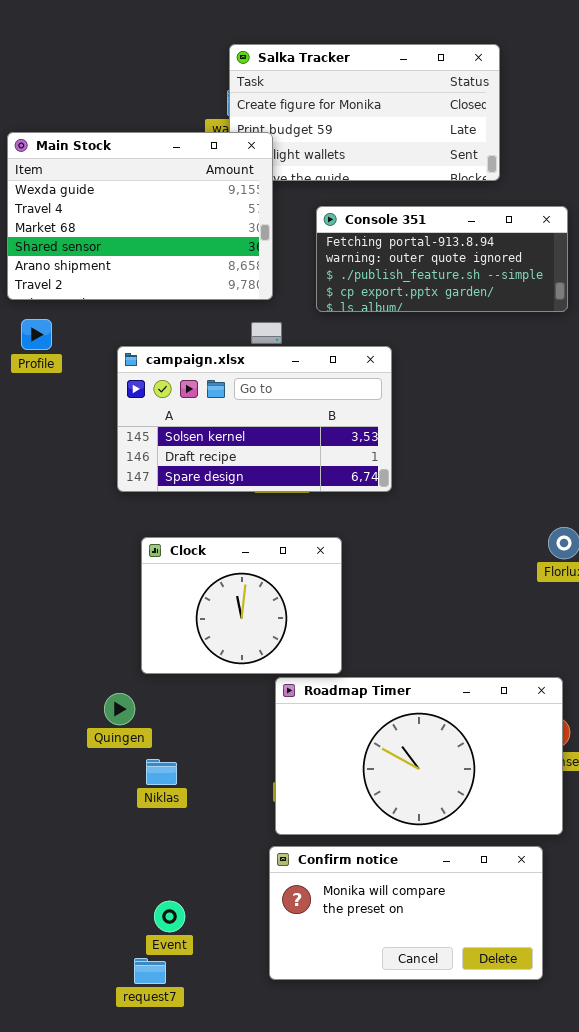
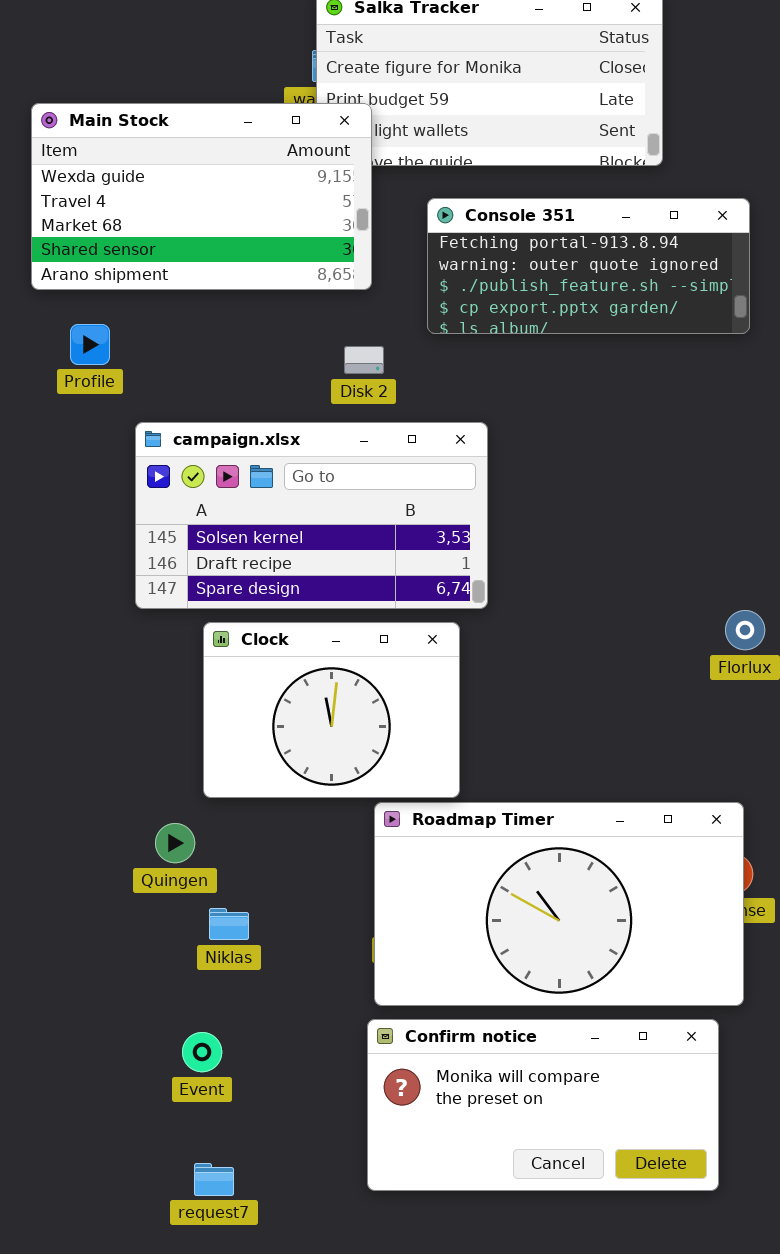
Main Stock: [7,132,273,300] -> [31,103,372,290], resized
Profile: [21,319,52,350] -> [70,324,110,365], moved
campaign.xlsx: [117,346,392,492] -> [135,422,488,609], moved
Event: [154,901,185,932] -> [182,1032,222,1072], moved

